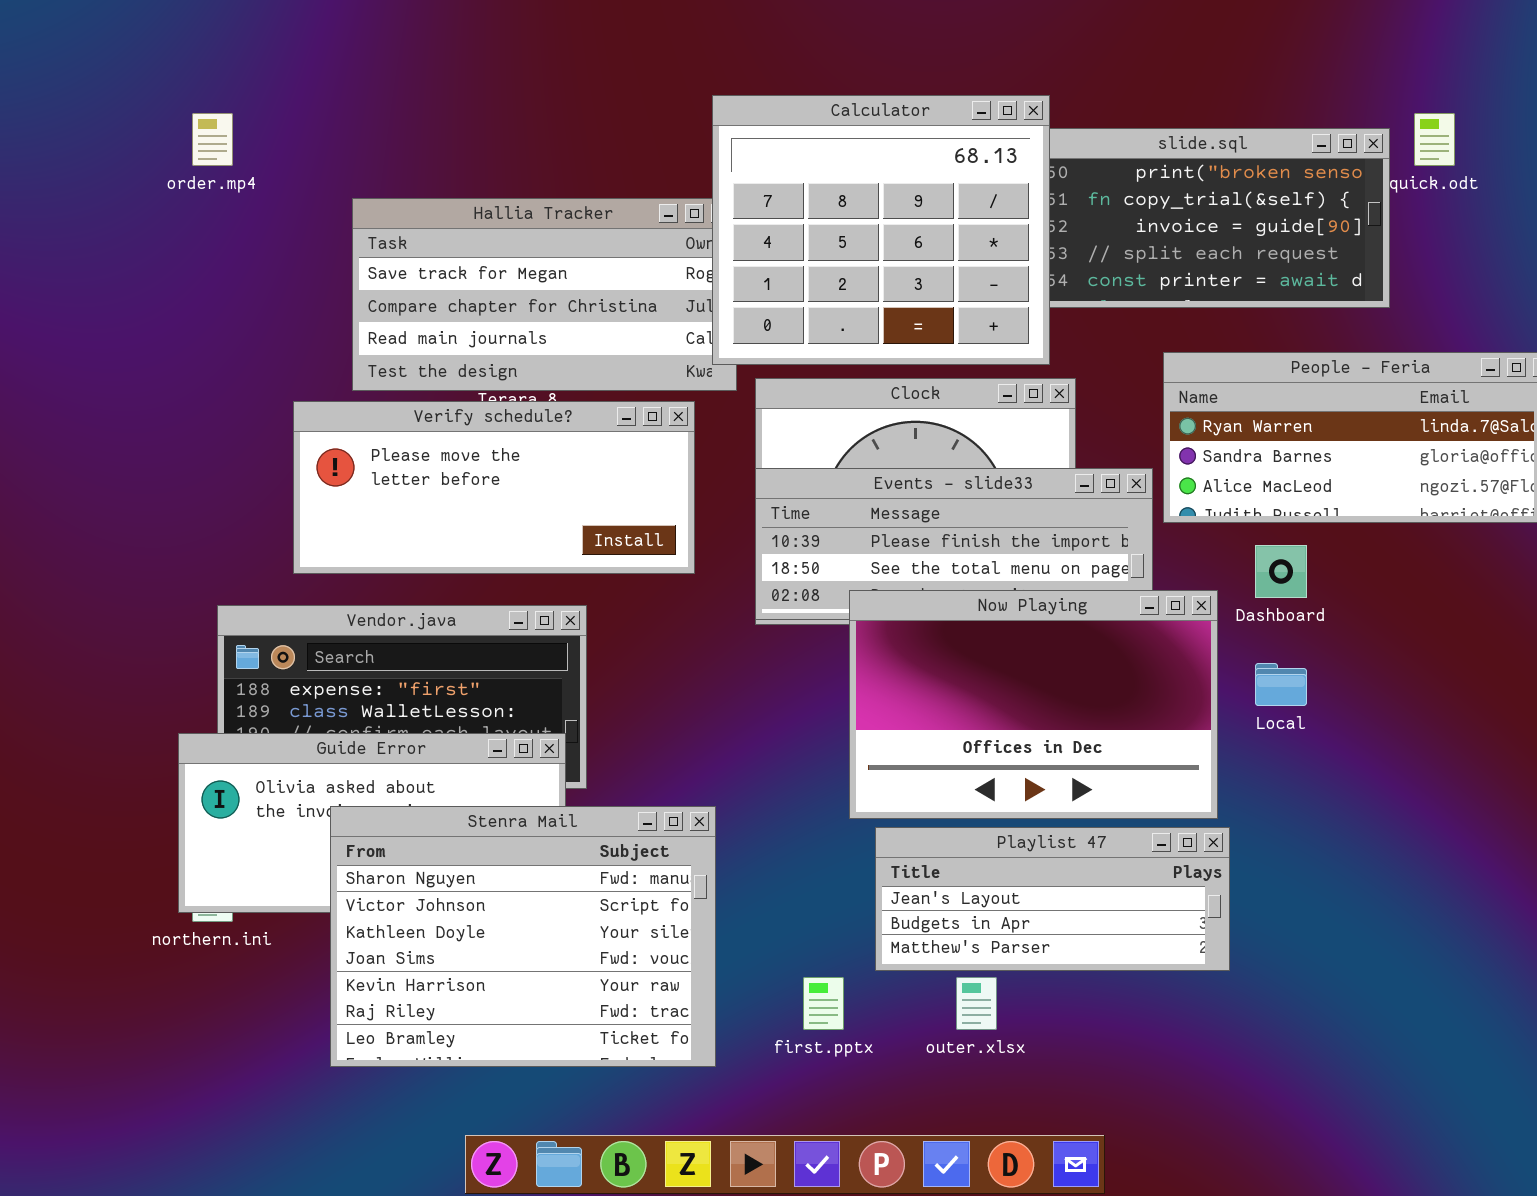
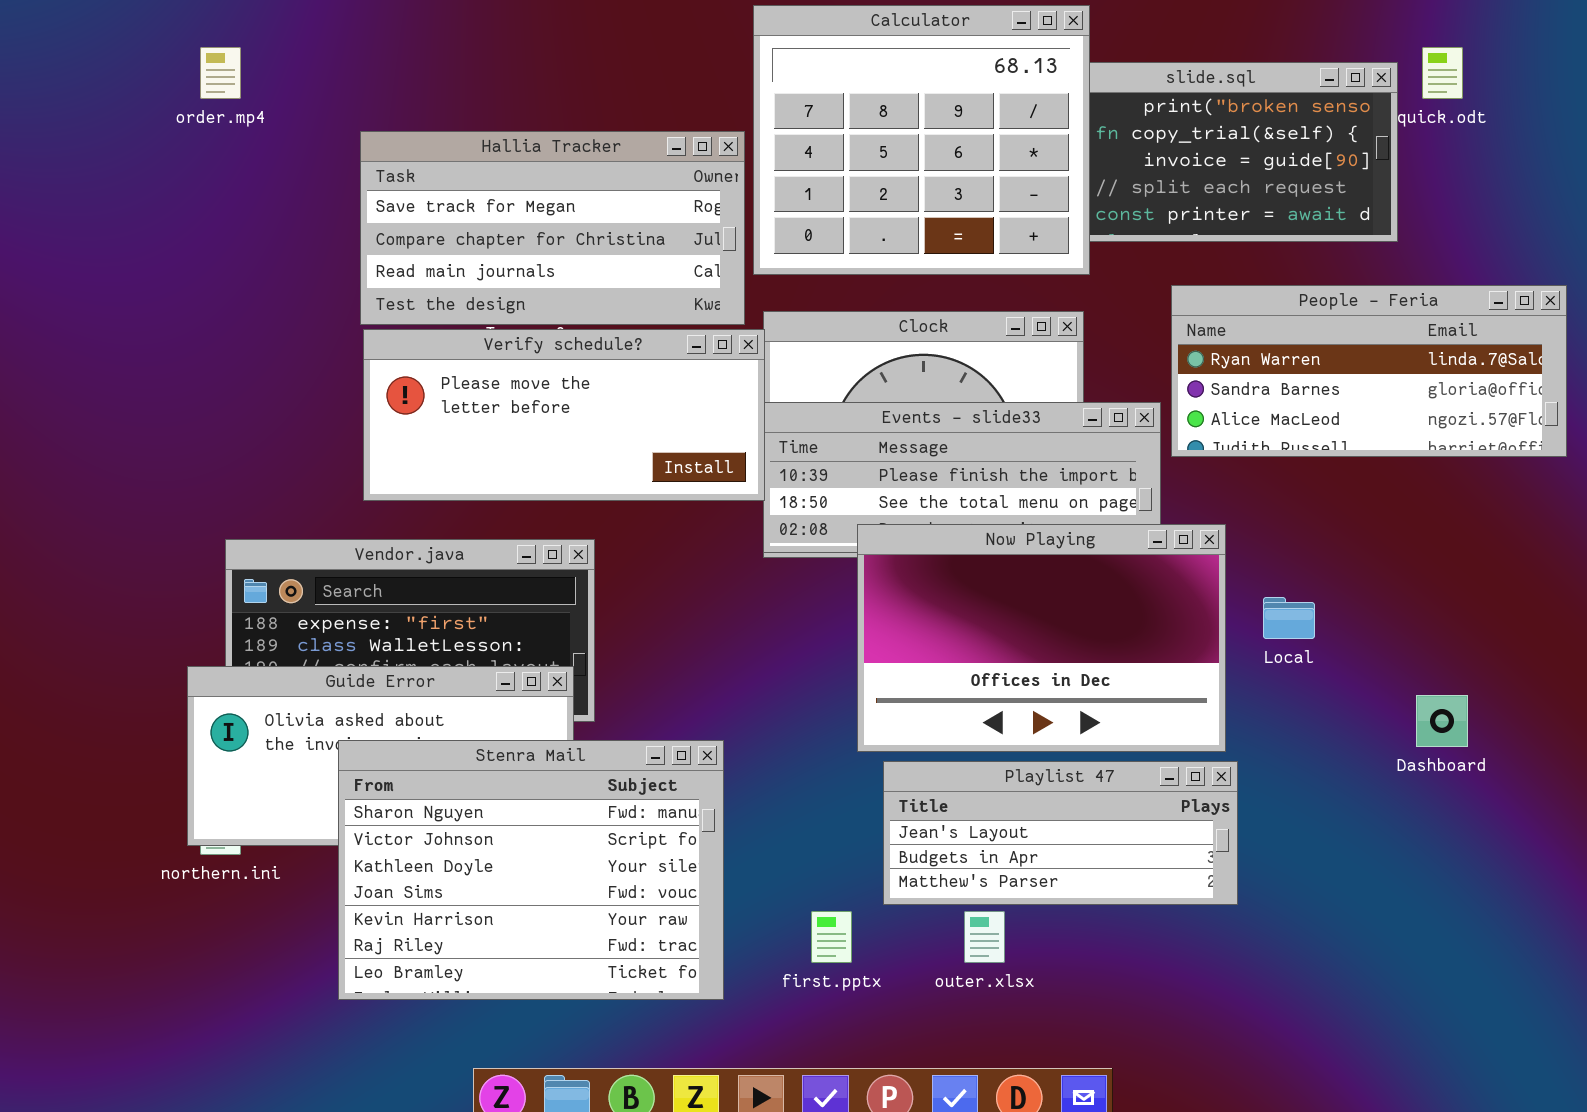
Calculator: [712,95,1050,365] -> [753,5,1090,275], moved
Verify schedule?: [293,401,695,574] -> [363,329,765,501], moved
Dashboard: [1255,545,1307,598] -> [1416,695,1468,747], moved

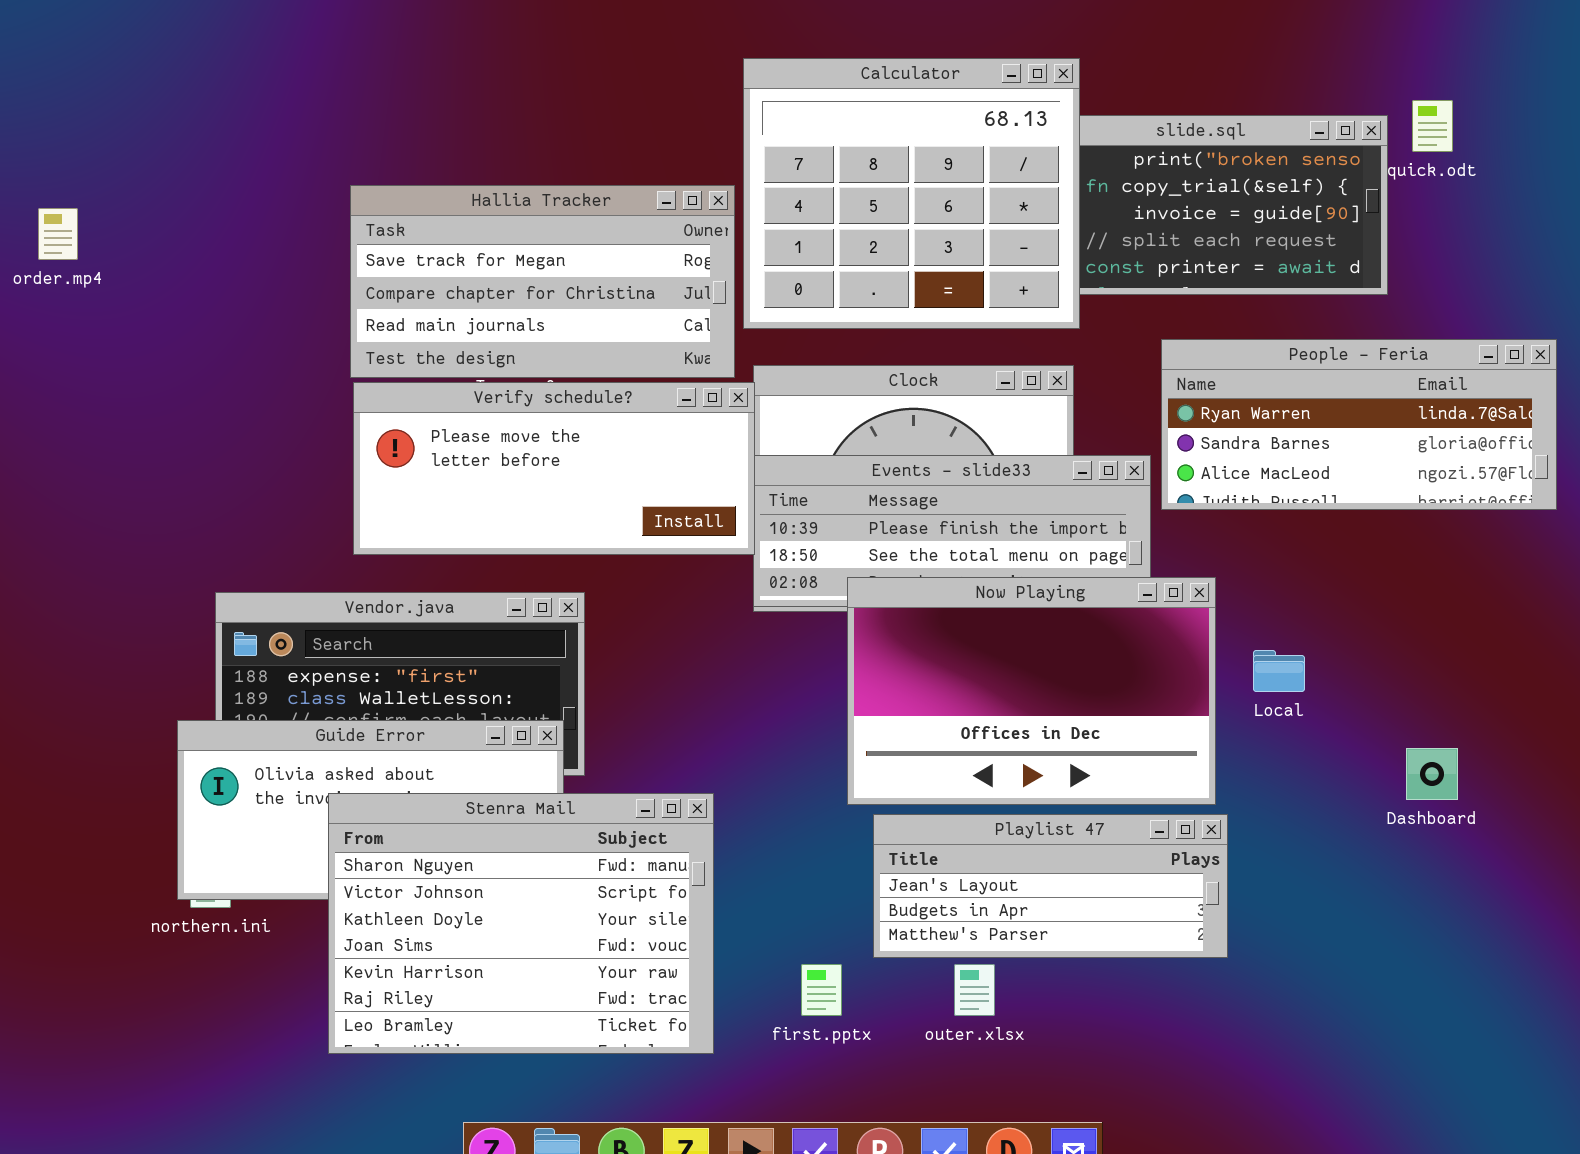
order.mp4: [200,47,241,99] -> [38,208,78,260], moved

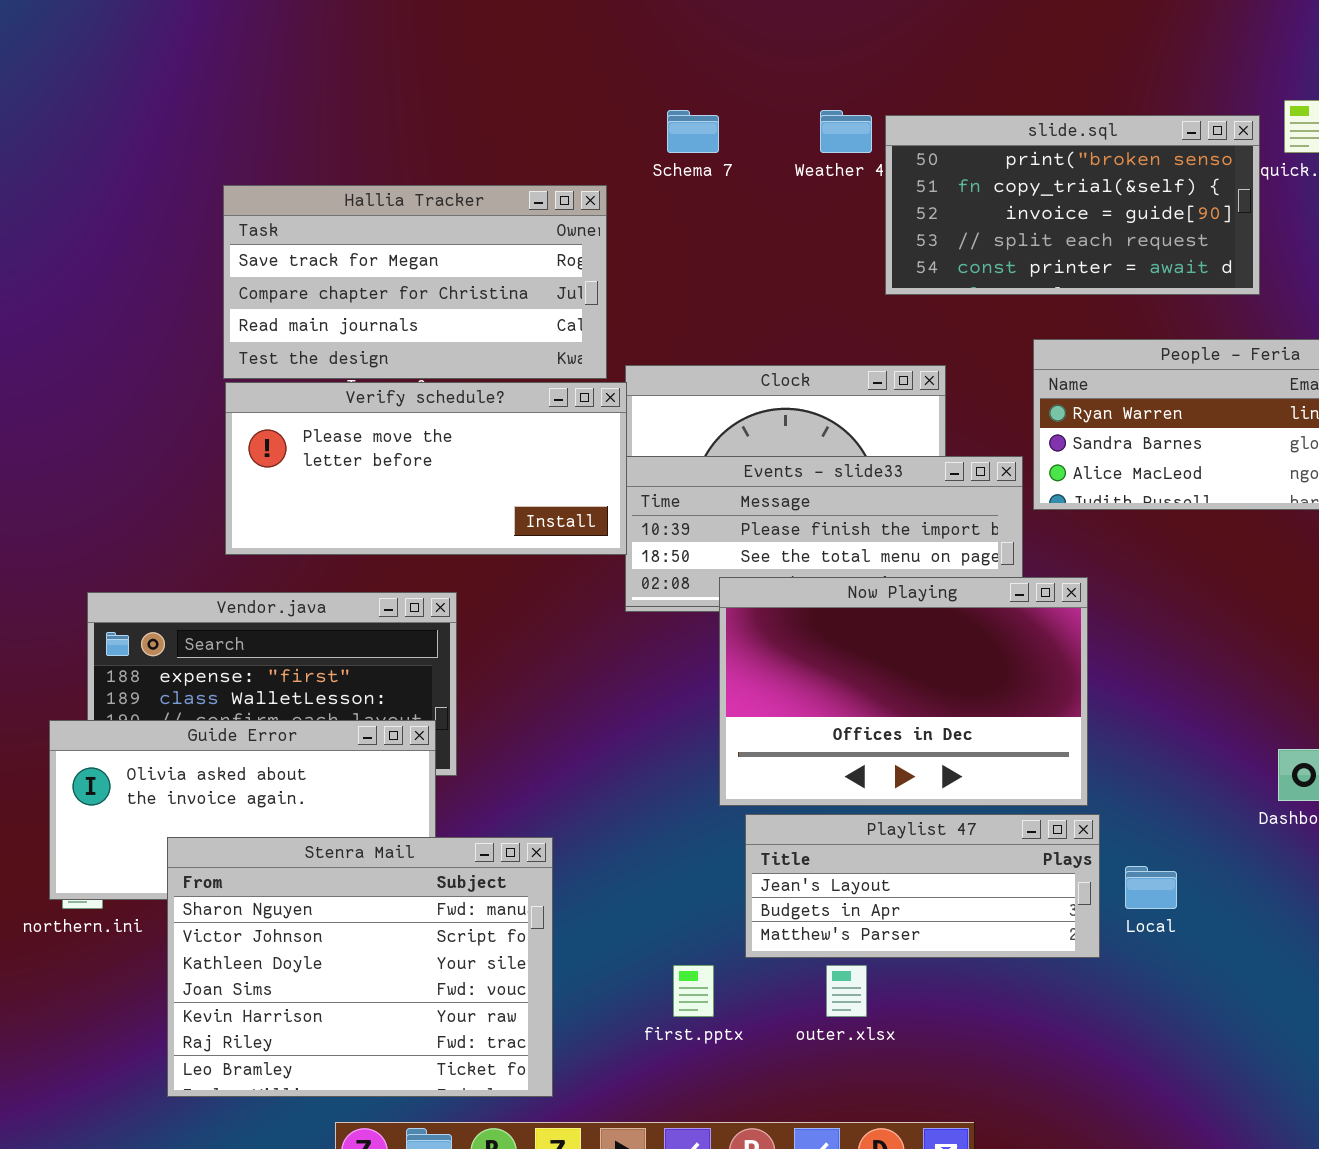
Calculator: [743,58,1080,329] -> none, closed
Local: [1253,650,1305,692] -> [1125,866,1177,909], moved
Stenra Mail: [328,793,714,1054] -> [167,837,553,1097], moved

